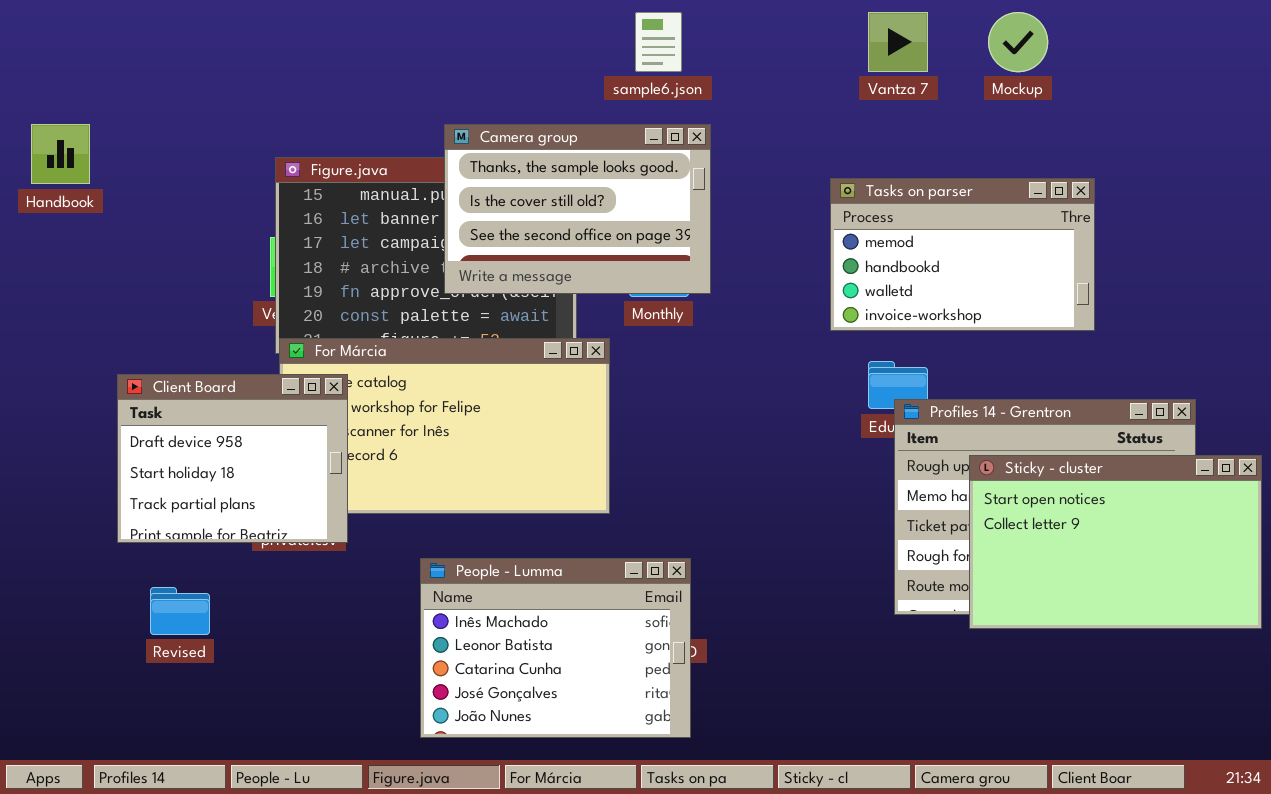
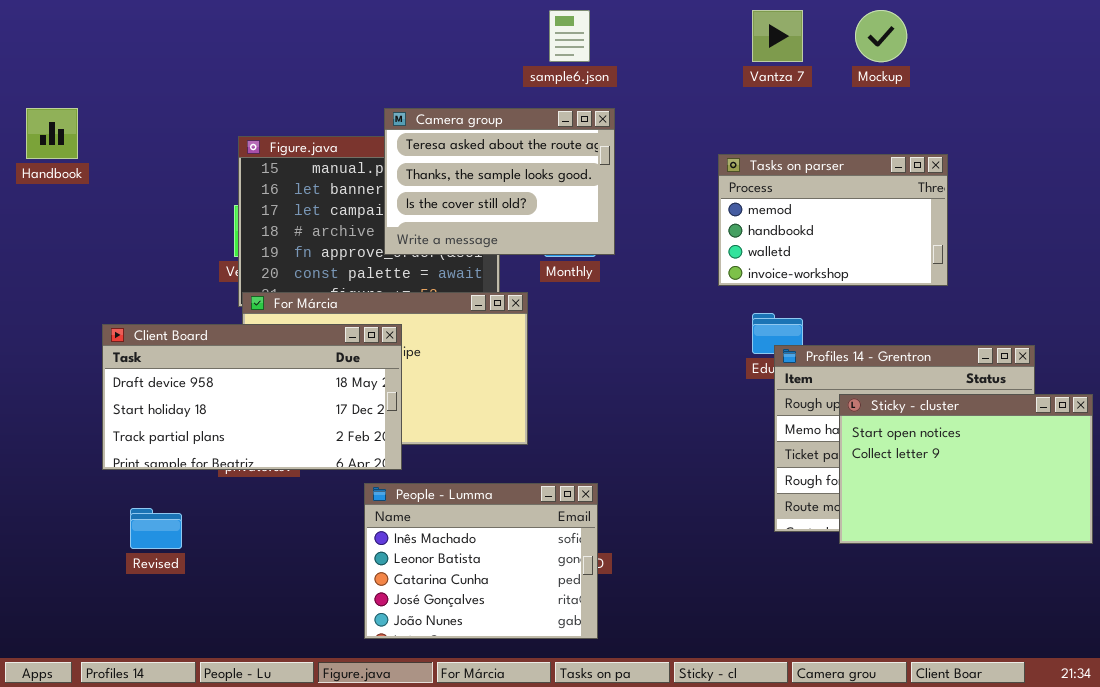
Camera group: [444,124,711,294] -> [384,108,615,255], scrolled up 1 row
Client Board: [117,374,348,543] -> [102,324,402,470], resized

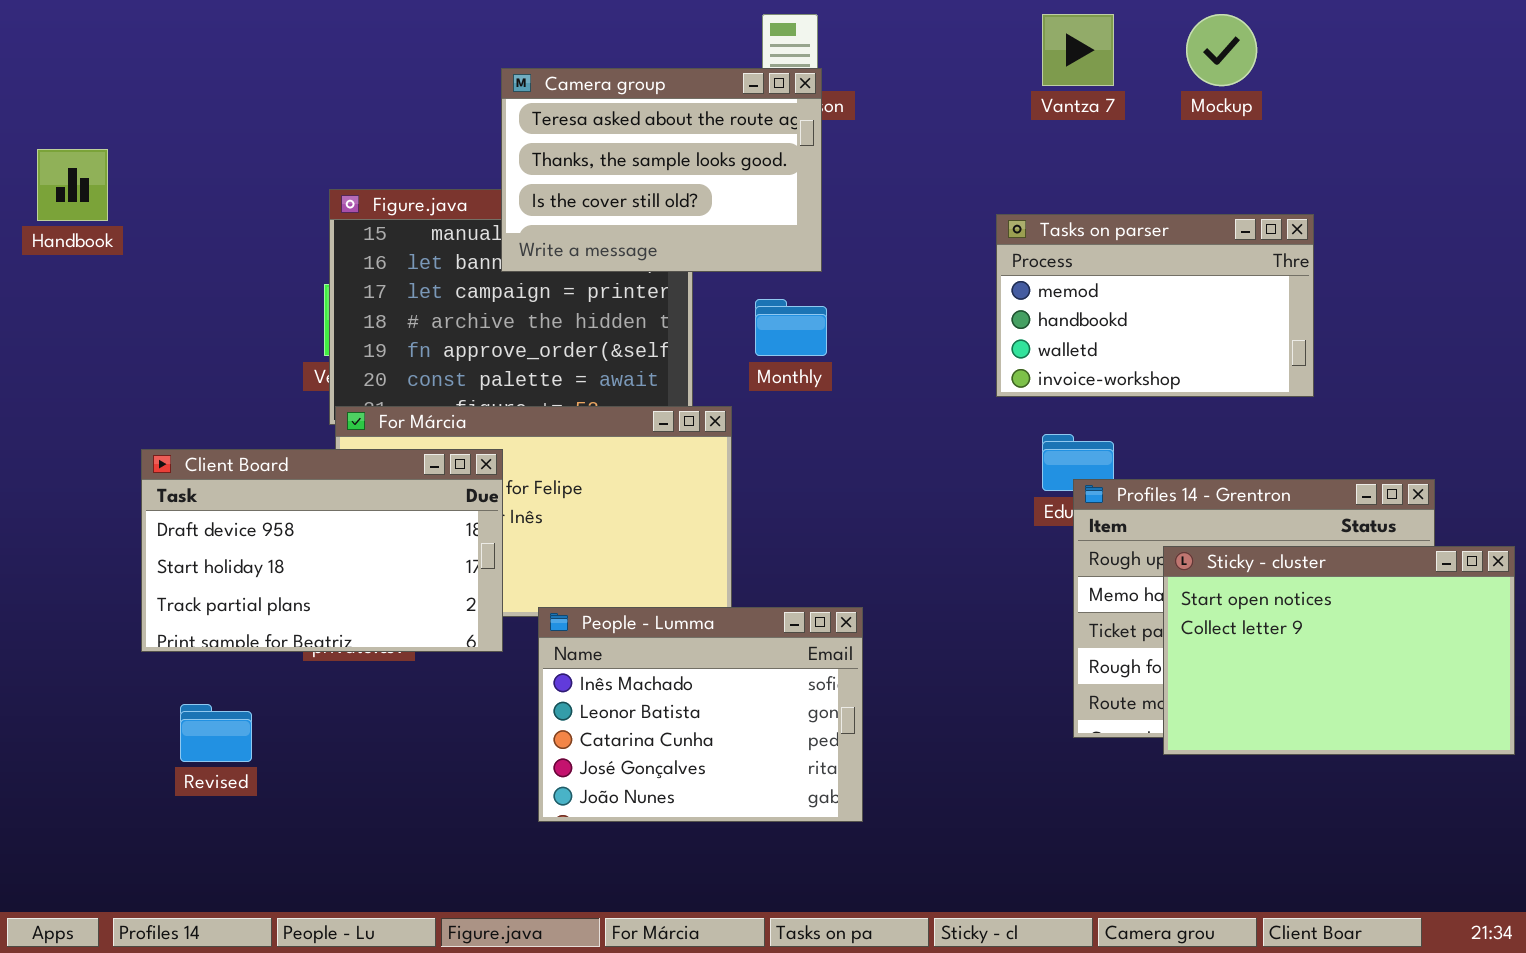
Camera group: [384,108,615,255] -> [501,68,822,272], moved
Client Board: [102,324,402,470] -> [141,449,503,652], resized
People - Lumma: [364,483,598,639] -> [538,607,863,822], moved

